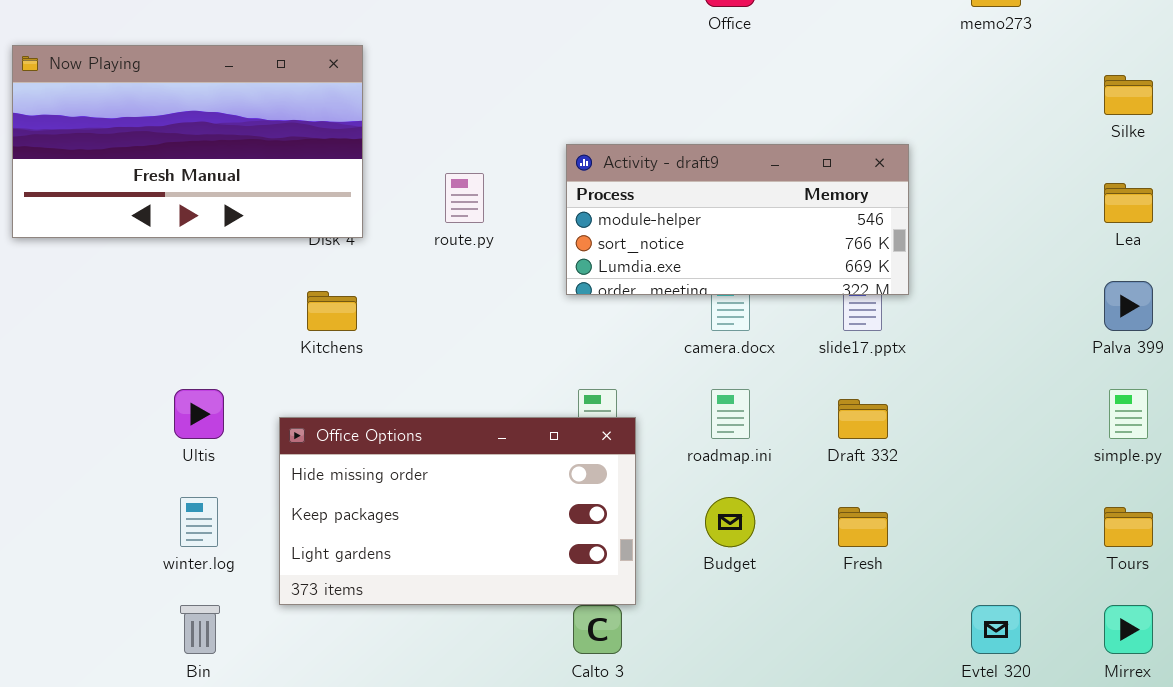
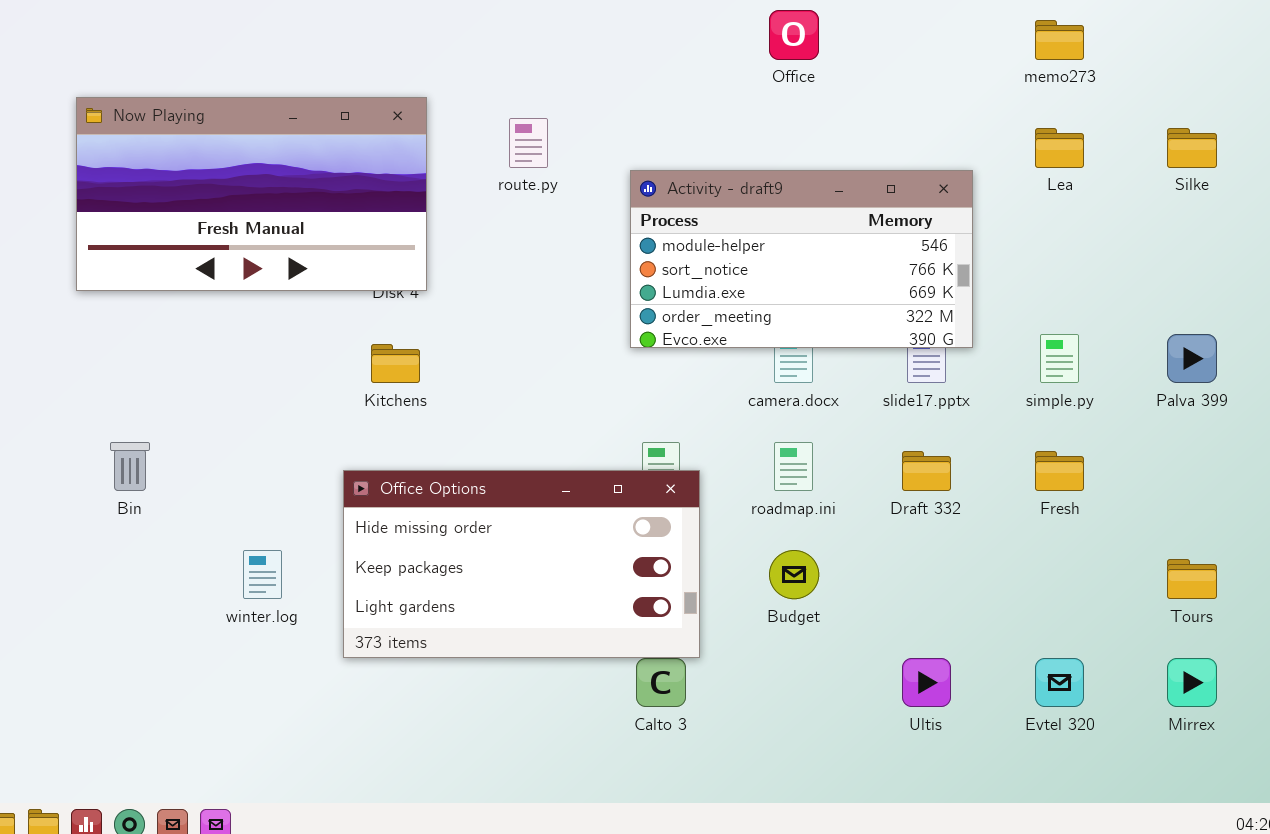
Activity - draft9: [566,144,909,295] -> [630,170,973,348], resized
route.py: [445,173,484,223] -> [509,118,548,168], moved
Lea: [1104,183,1153,223] -> [1035,128,1084,168], moved
Ultis: [174,389,224,439] -> [902,658,951,707], moved
simple.py: [1109,389,1148,439] -> [1040,334,1079,383], moved
Fresh: [838,507,888,547] -> [1035,451,1084,491], moved
Bin: [180,605,220,654] -> [110,442,150,491], moved

